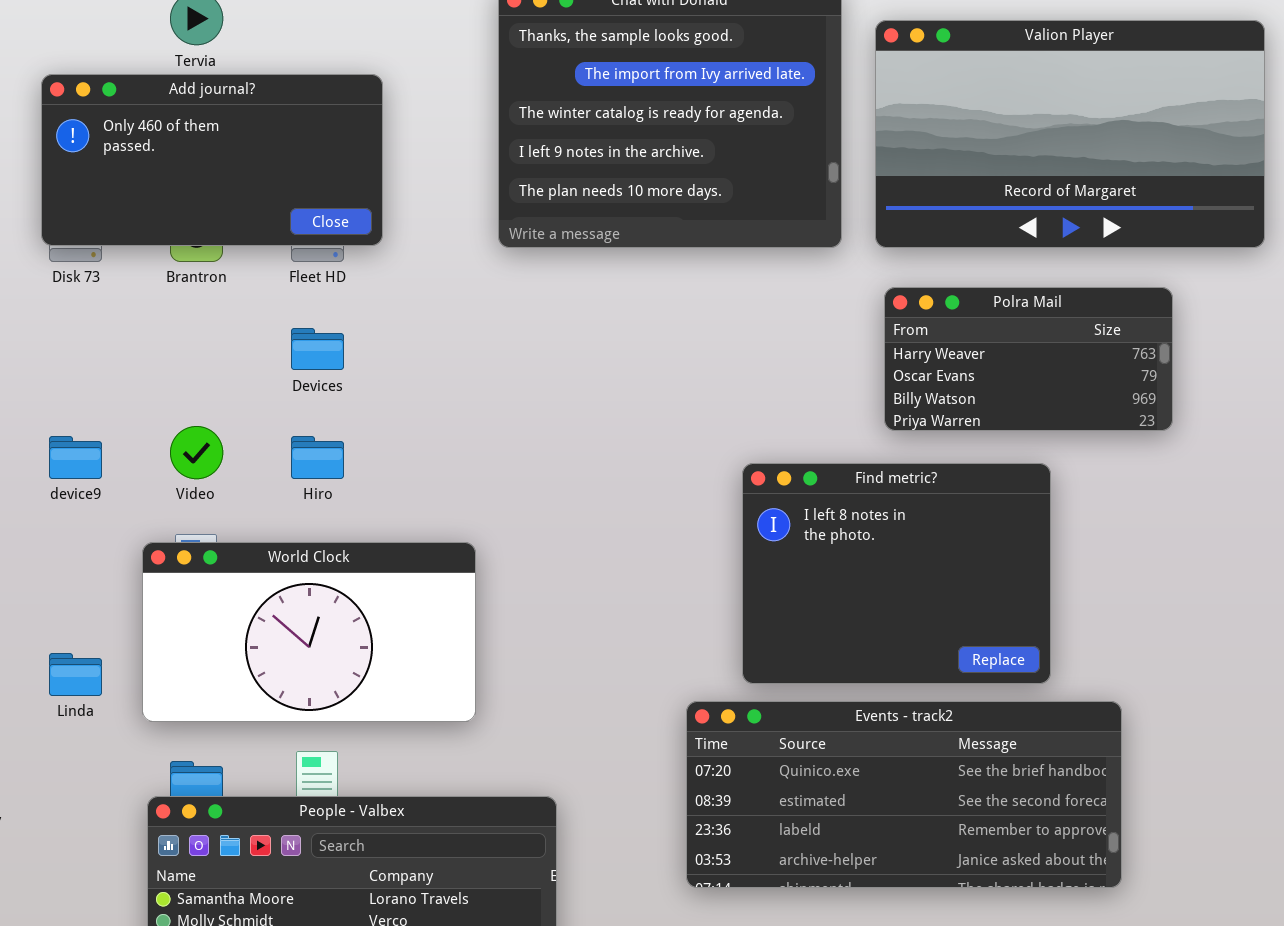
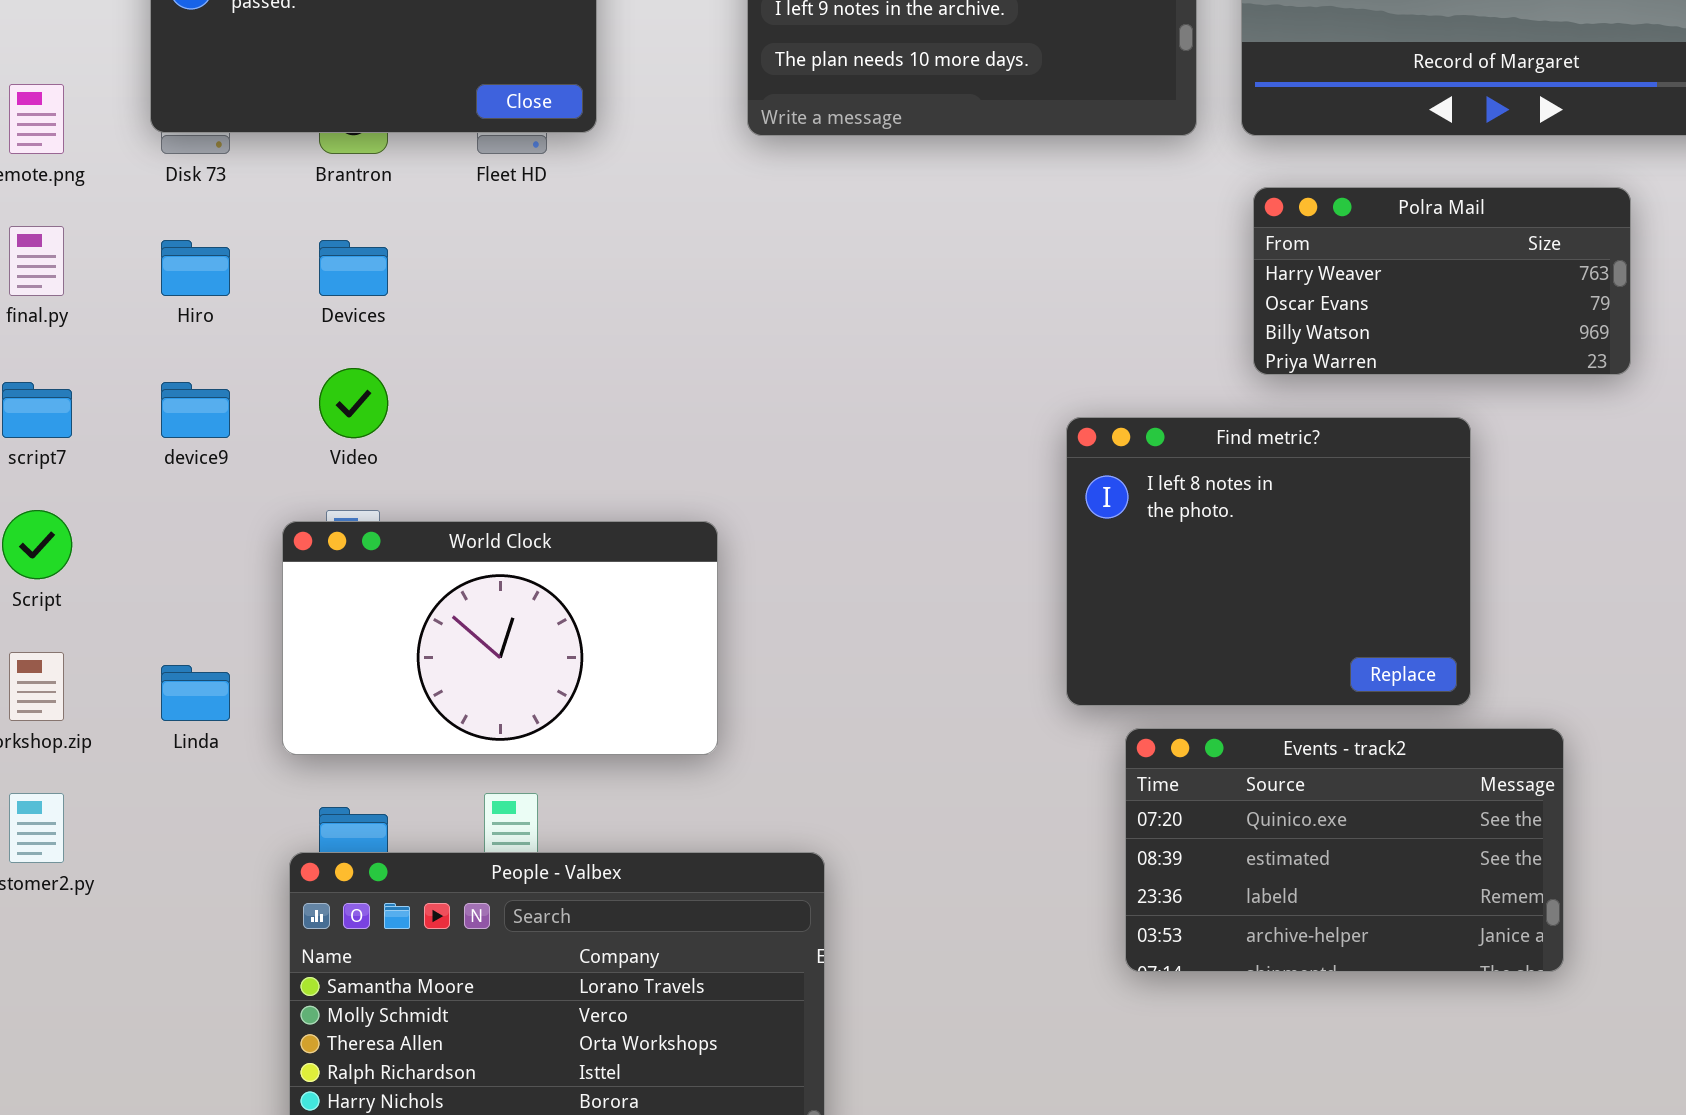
Devices: [291,328,344,370] -> [319,240,388,296], moved
Hiro: [291,436,344,479] -> [161,240,230,296], moved
Events - track2: [686,701,1122,888] -> [1125,728,1564,972], resized

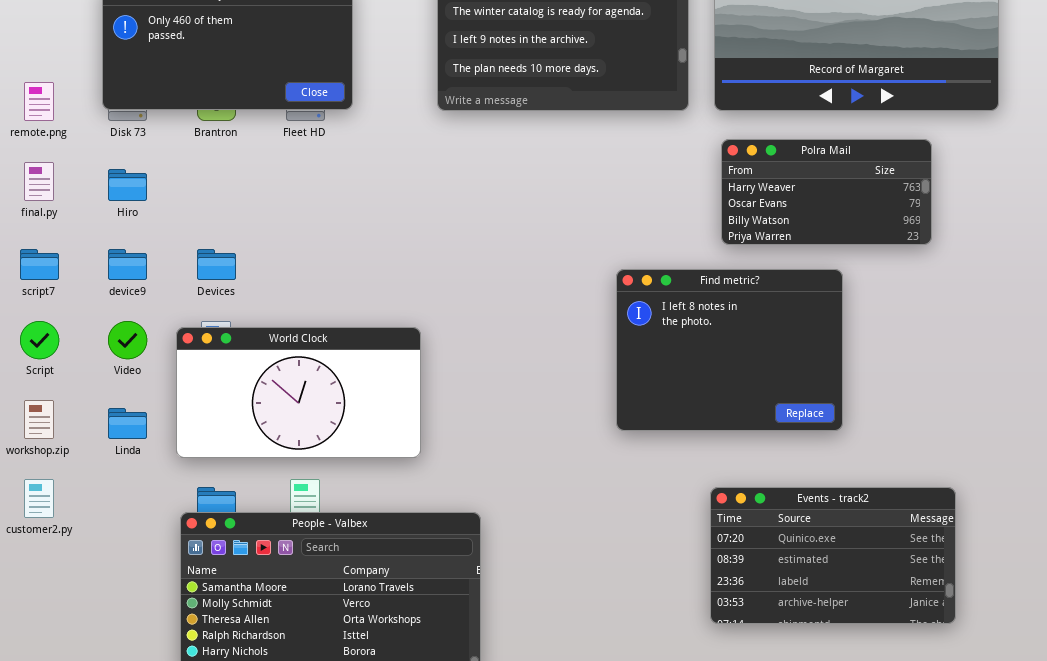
Devices: [319,240,388,296] -> [197,249,236,280], moved
Video: [319,368,388,438] -> [108,321,147,359], moved
Events - track2: [1125,728,1564,972] -> [710,487,956,624], moved

